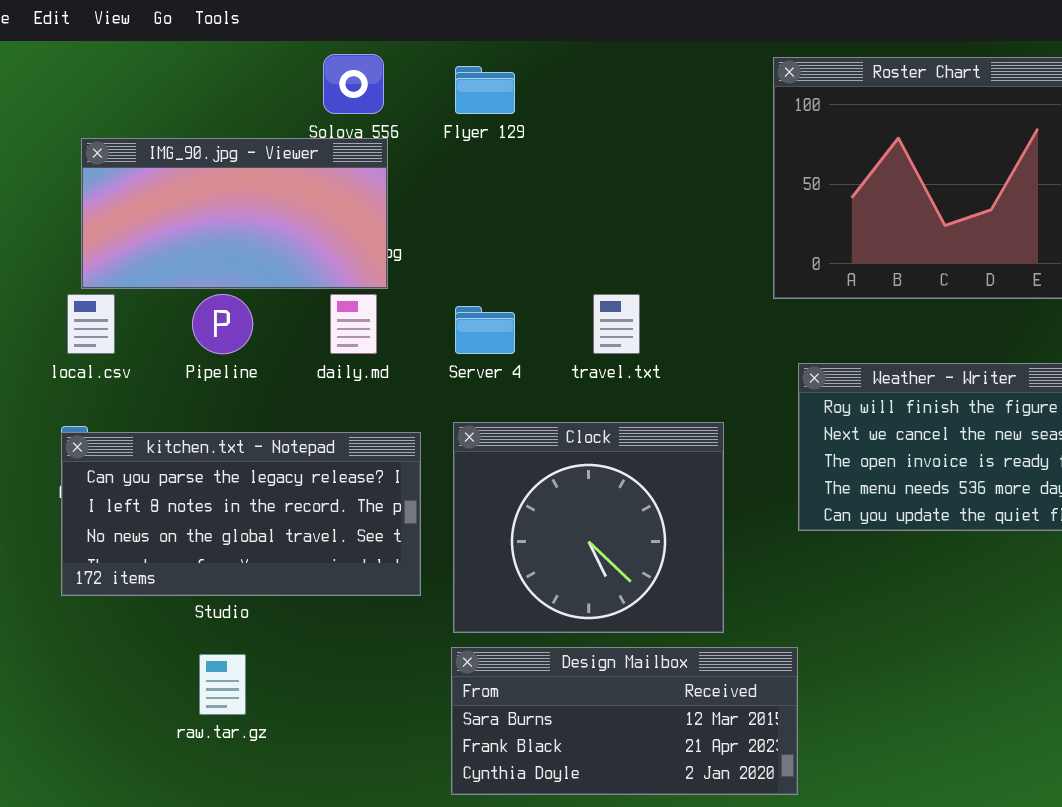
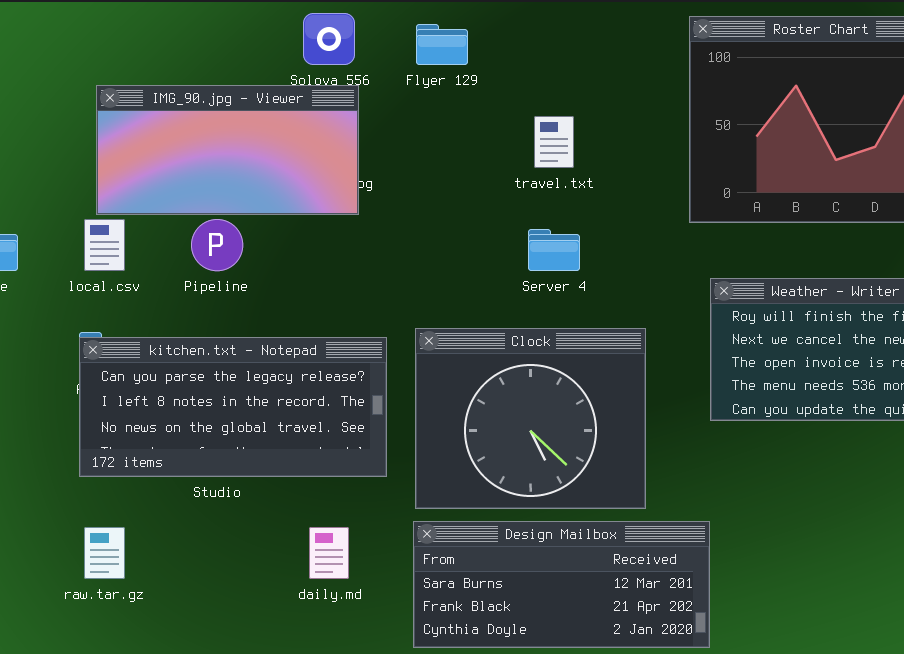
daily.md: [330,294,377,354] -> [309,527,349,579], moved
travel.txt: [593,294,640,354] -> [534,116,574,168], moved
Server 4: [455,306,515,354] -> [528,229,580,271], moved
raw.tar.gz: [199,654,246,715] -> [84,527,125,579], moved

